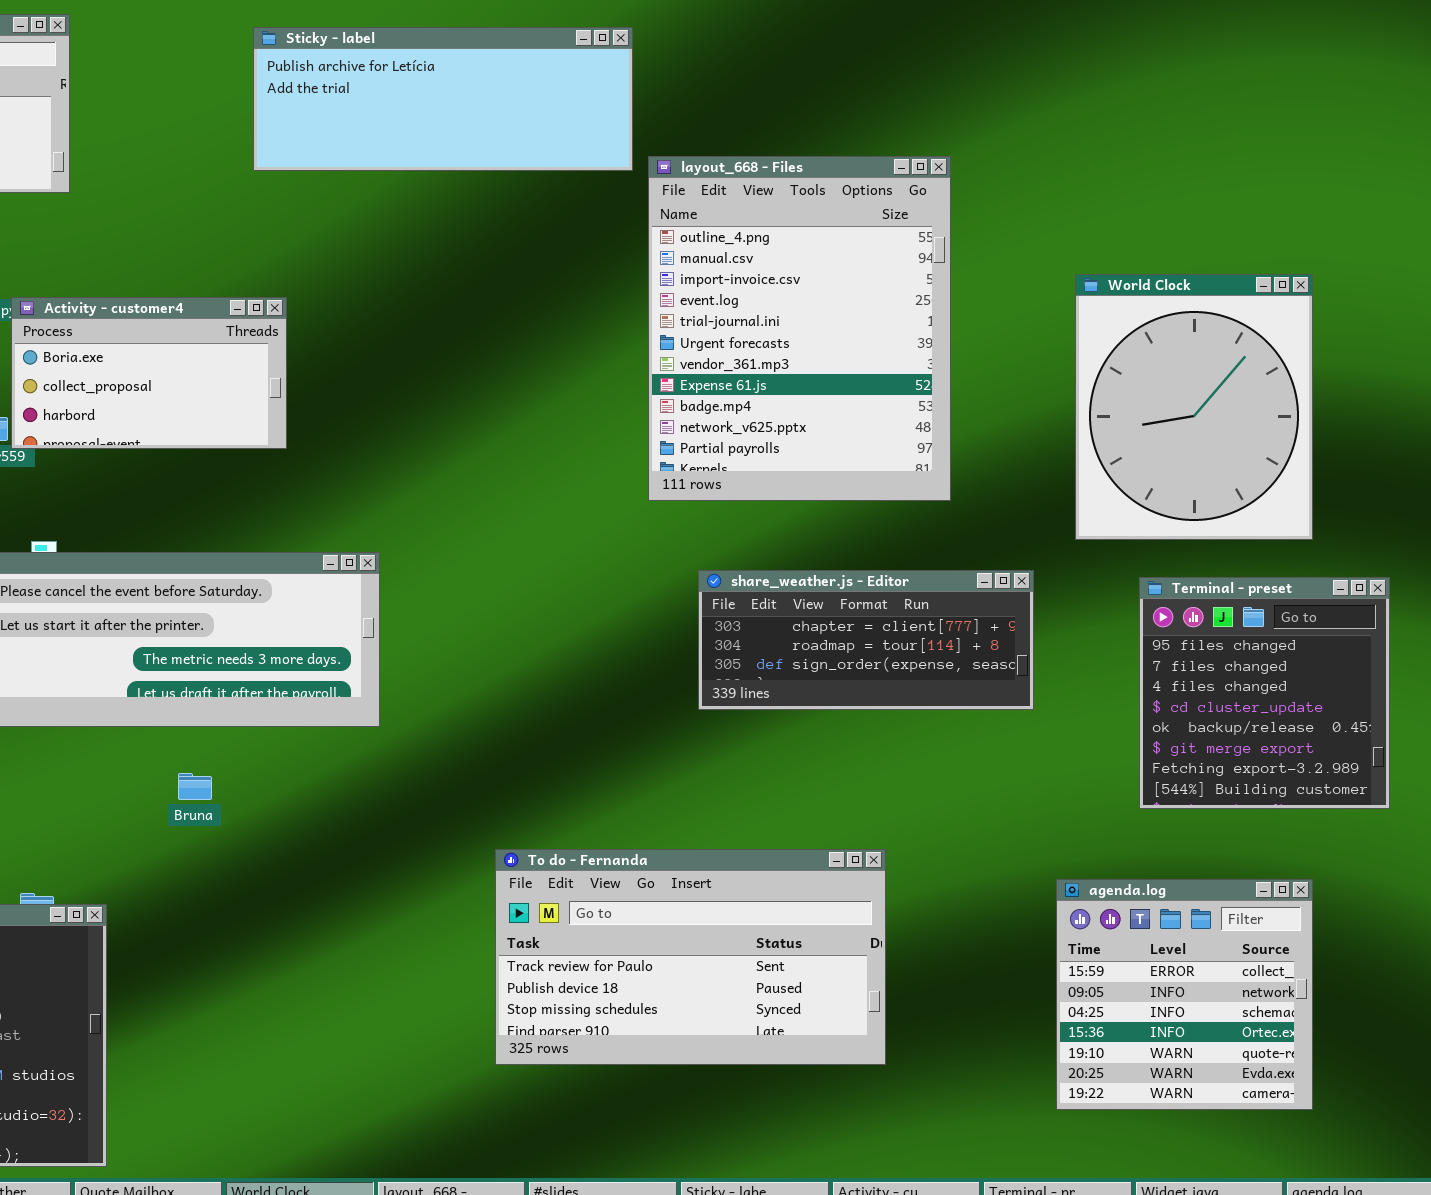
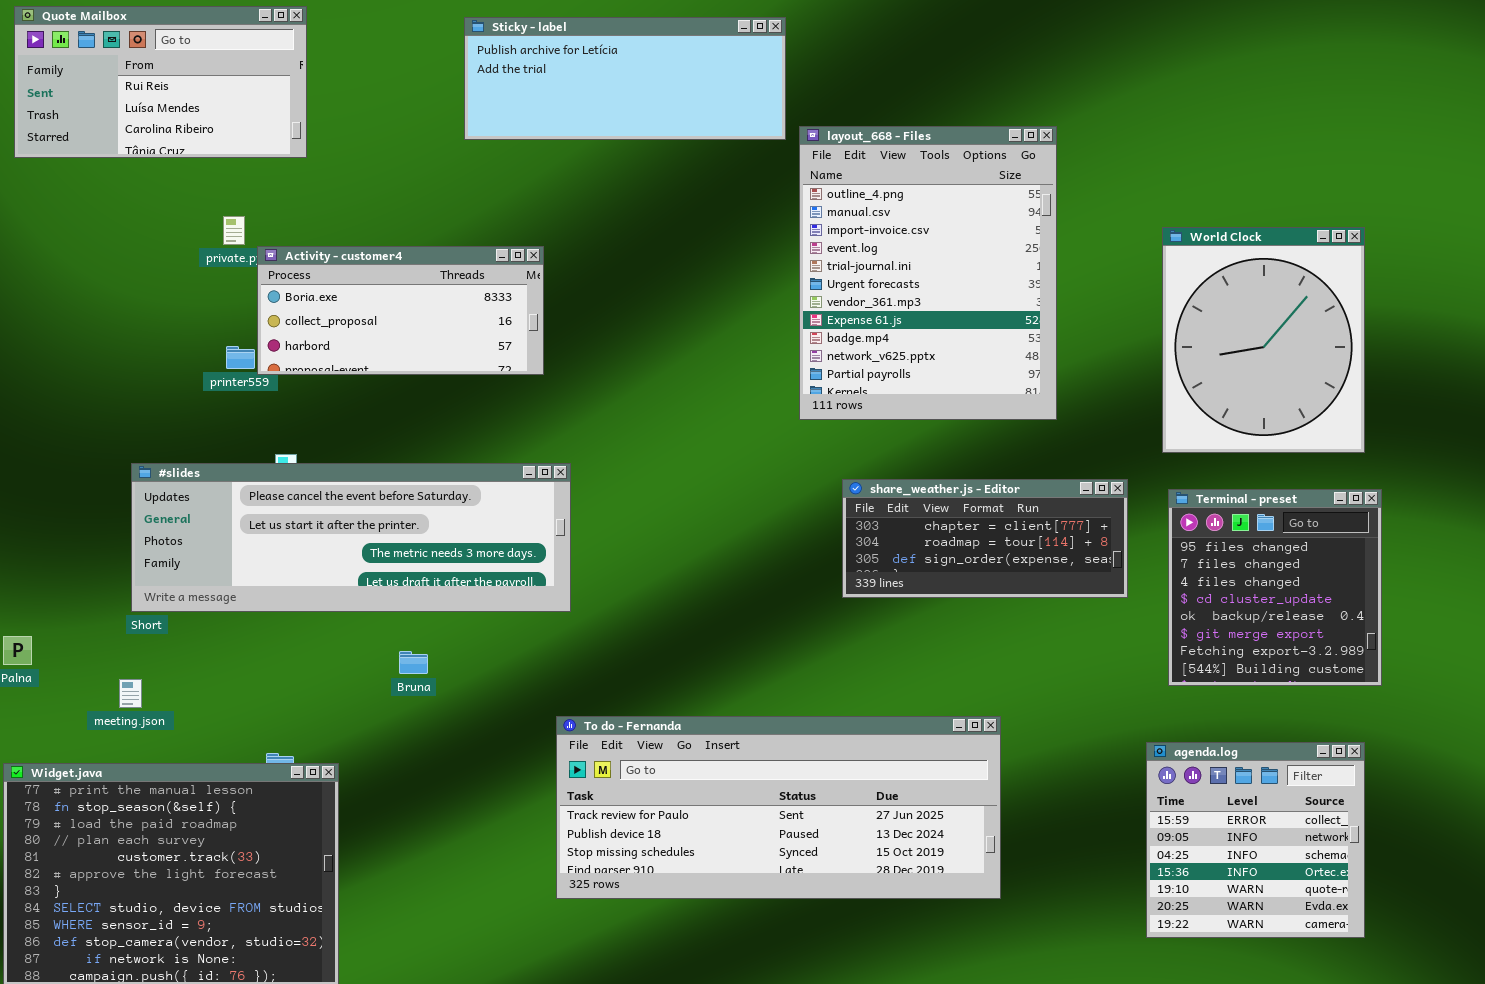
Activity - customer4: [11,297,287,449] -> [257,246,544,375], resized
Terminal - preset: [1139,577,1390,809] -> [1168,489,1382,686], moved
To do - Fernanda: [495,849,886,1065] -> [556,716,1001,899], resized

